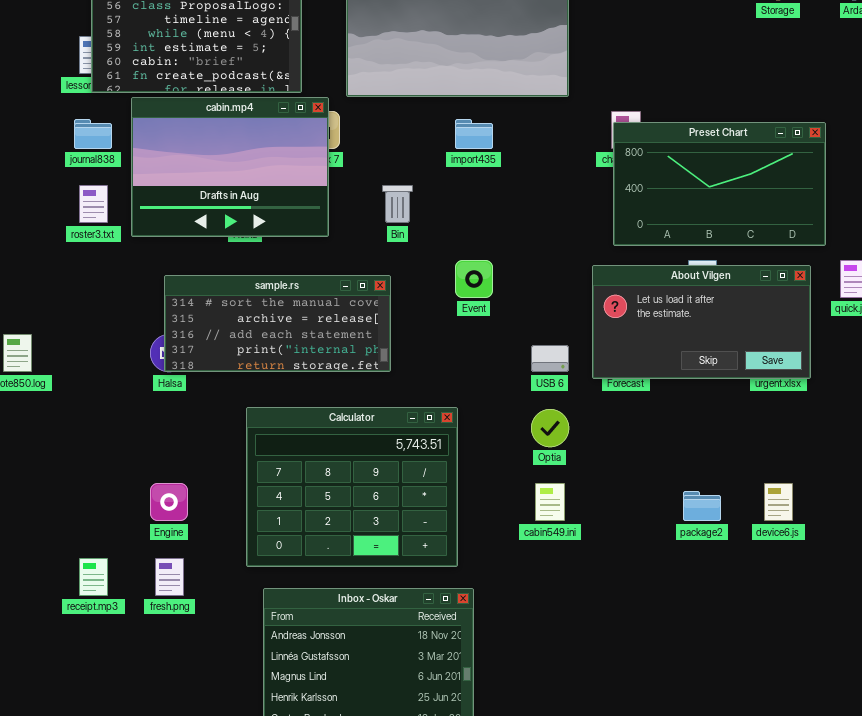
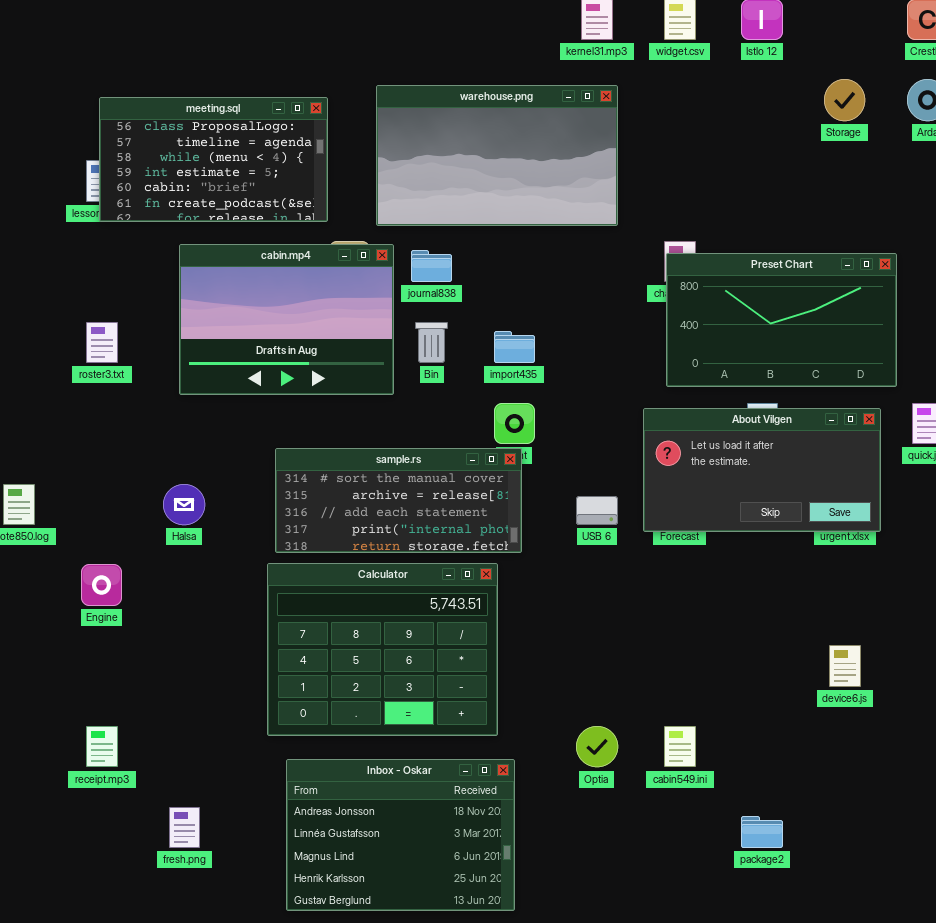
cabin.mp4: [131,97,329,237] -> [179,244,394,395], moved
journal838: [74,119,112,149] -> [411,250,452,282], moved
import435: [455,119,493,149] -> [494,331,535,363], moved
sample.rs: [164,275,391,372] -> [275,448,522,553], moved
Optia: [531,409,569,447] -> [576,726,618,767], moved
Engine: [150,483,188,521] -> [81,564,122,606], moved
cabin549.ini: [535,483,565,521] -> [664,726,696,767], moved
package2: [683,491,721,521] -> [741,816,783,848], moved
fresh.png: [155,558,184,596] -> [169,807,200,848], moved

